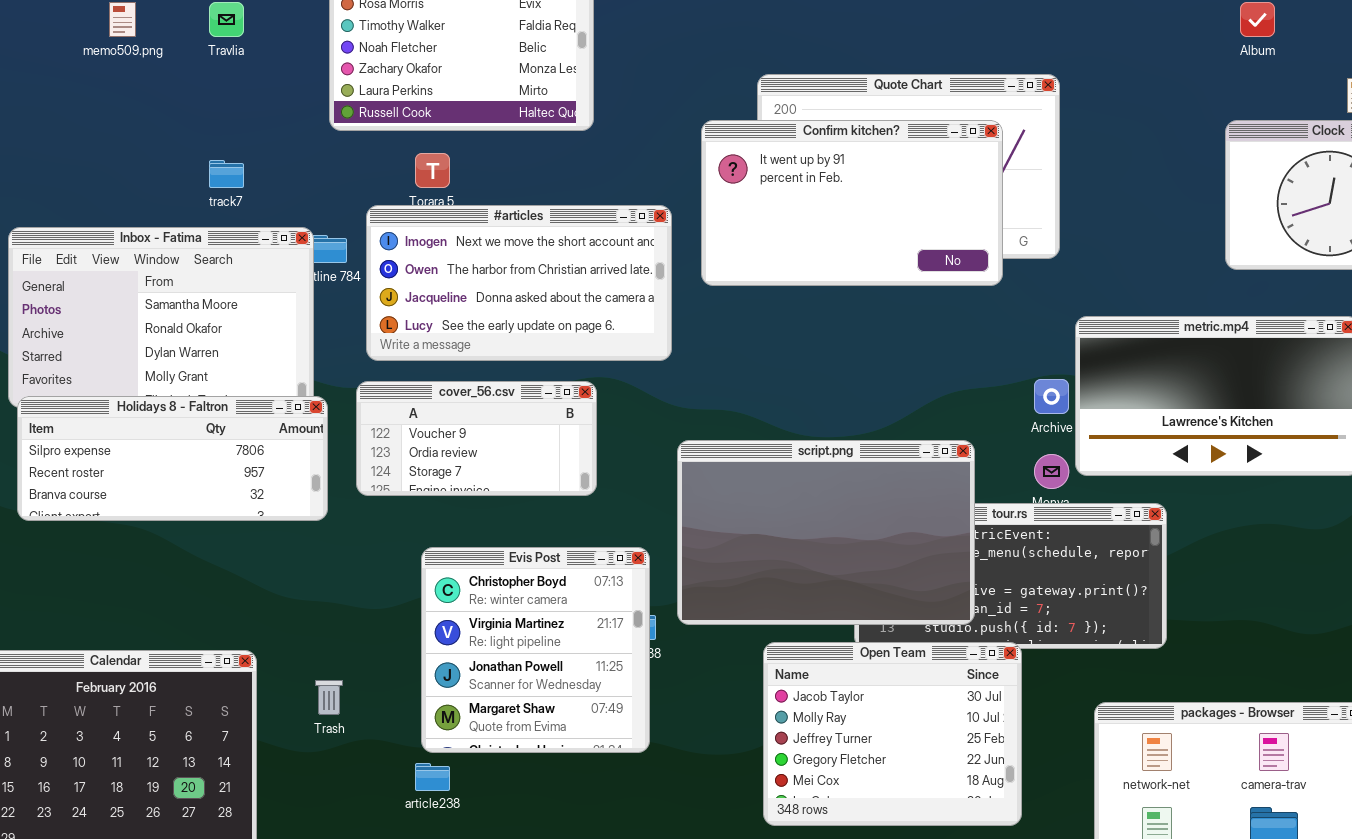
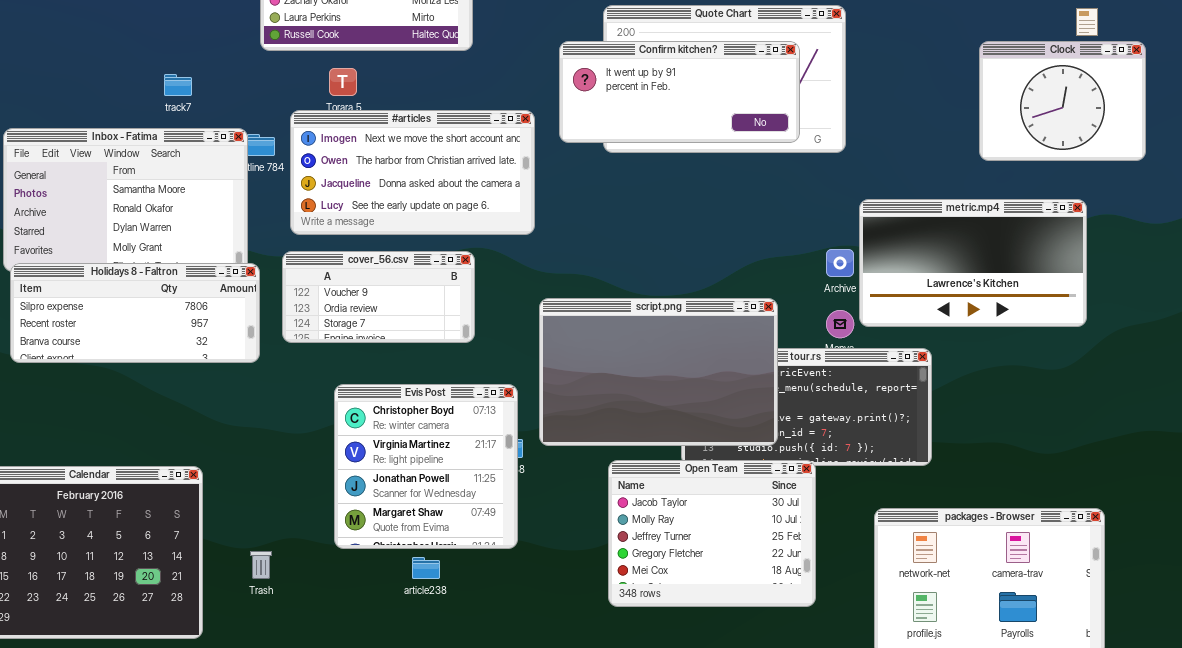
Confirm kitchen?: [701,120,1003,286] -> [559,41,800,143], resized
Trash: [315,680,343,715] -> [250,551,272,579], moved
article238: [415,763,450,791] -> [412,557,440,579], moved

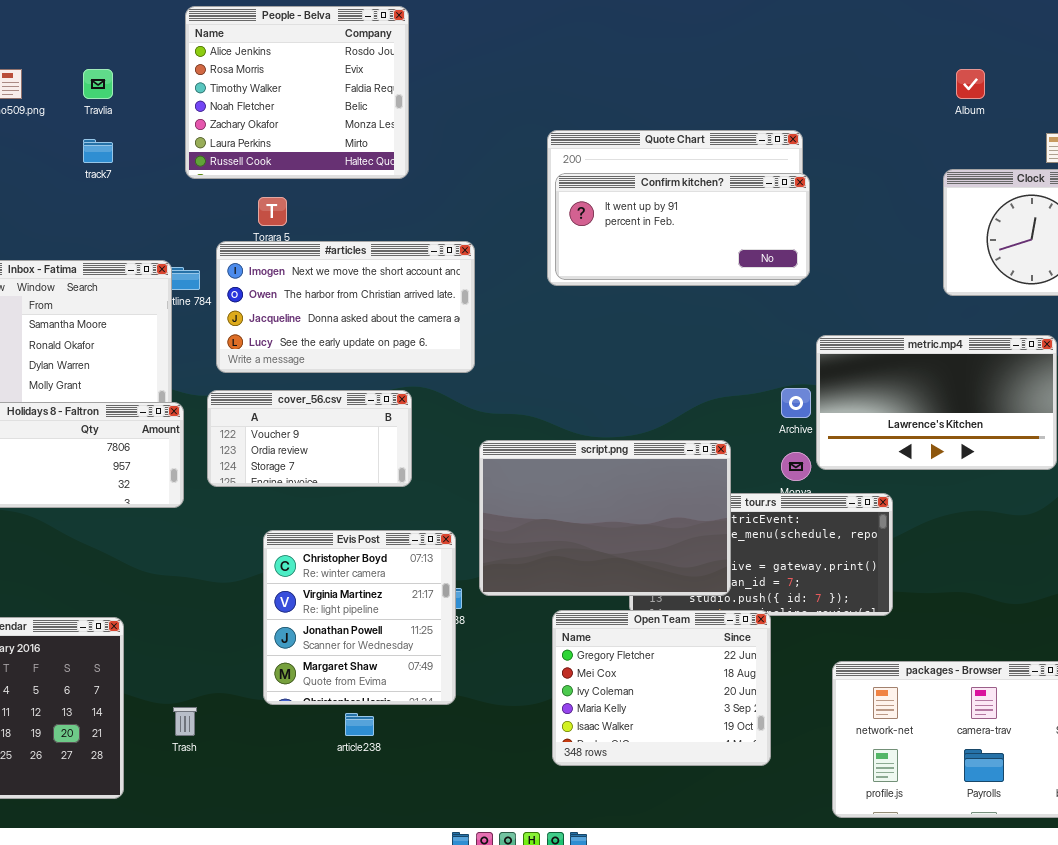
Confirm kitchen?: [559,41,800,143] -> [555,173,810,280], moved
track7: [164,74,192,96] -> [83,139,113,163], moved
Open Team: [608,460,816,607] -> [552,610,771,766], scrolled down 3 rows

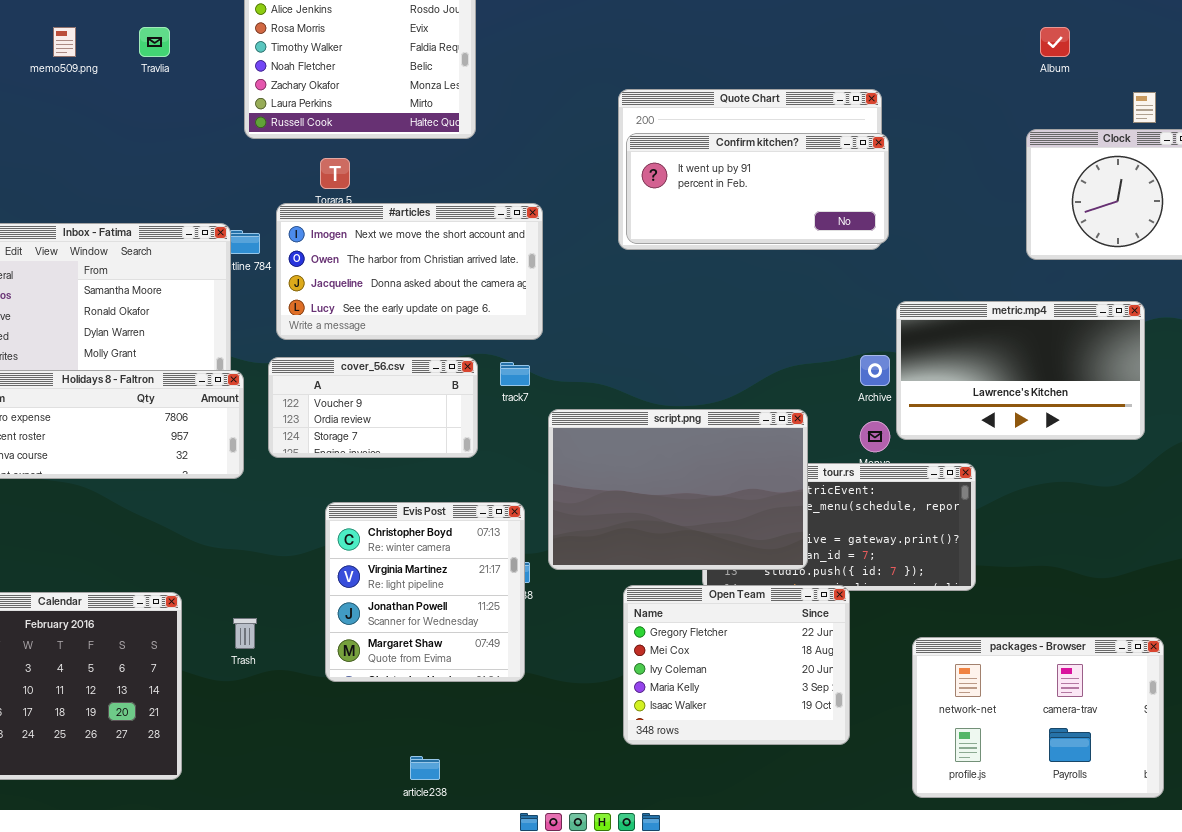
track7: [83,139,113,163] -> [500,362,530,386], moved
Trash: [173,707,197,736] -> [233,618,257,649], moved
article238: [345,713,374,736] -> [410,756,440,780], moved

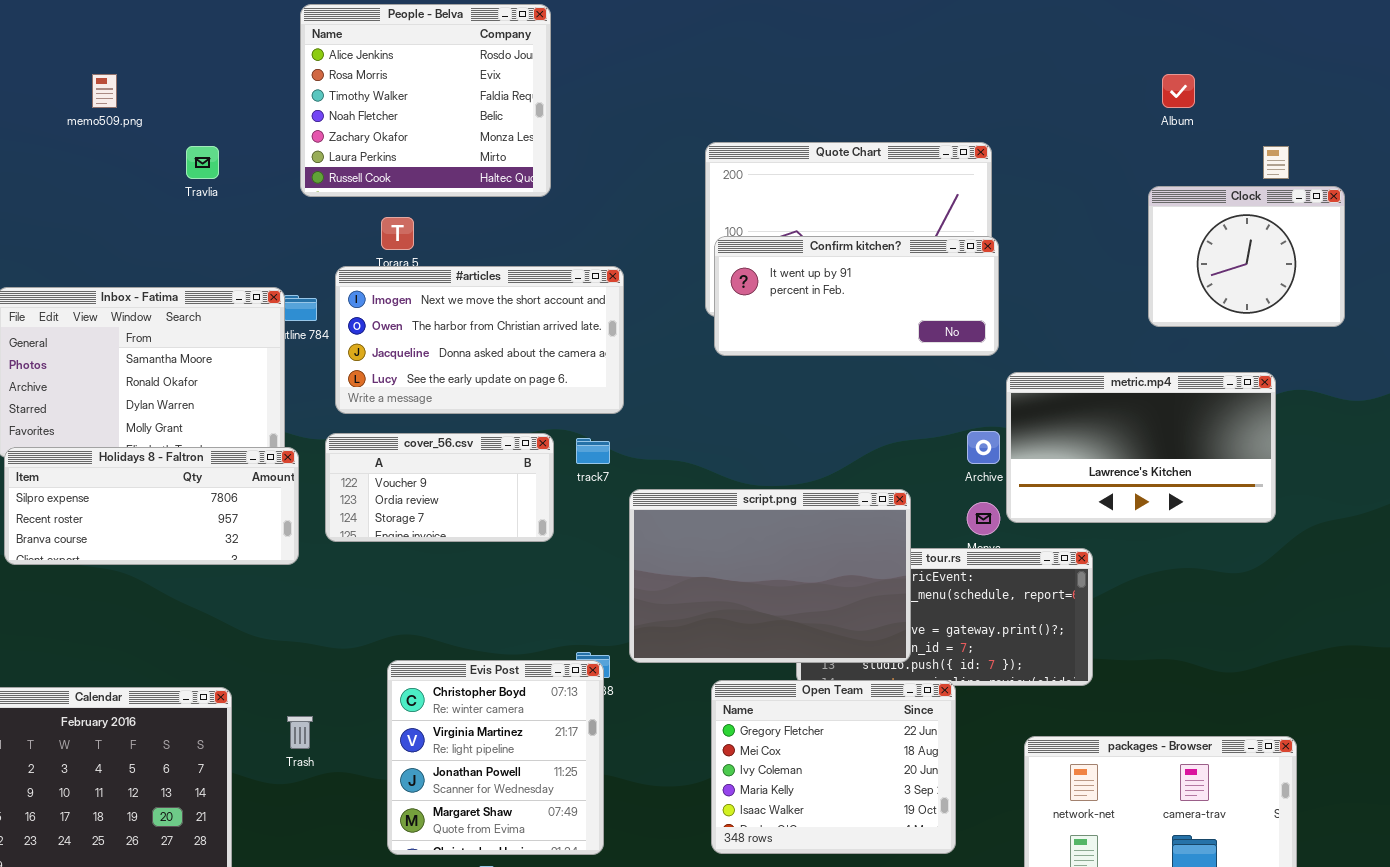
Travlia: [139,27,170,57] -> [186,146,219,179], moved
Confirm kitchen?: [626,133,889,244] -> [714,236,999,356], moved
Evis Post: [325,502,525,682] -> [387,660,604,855], moved

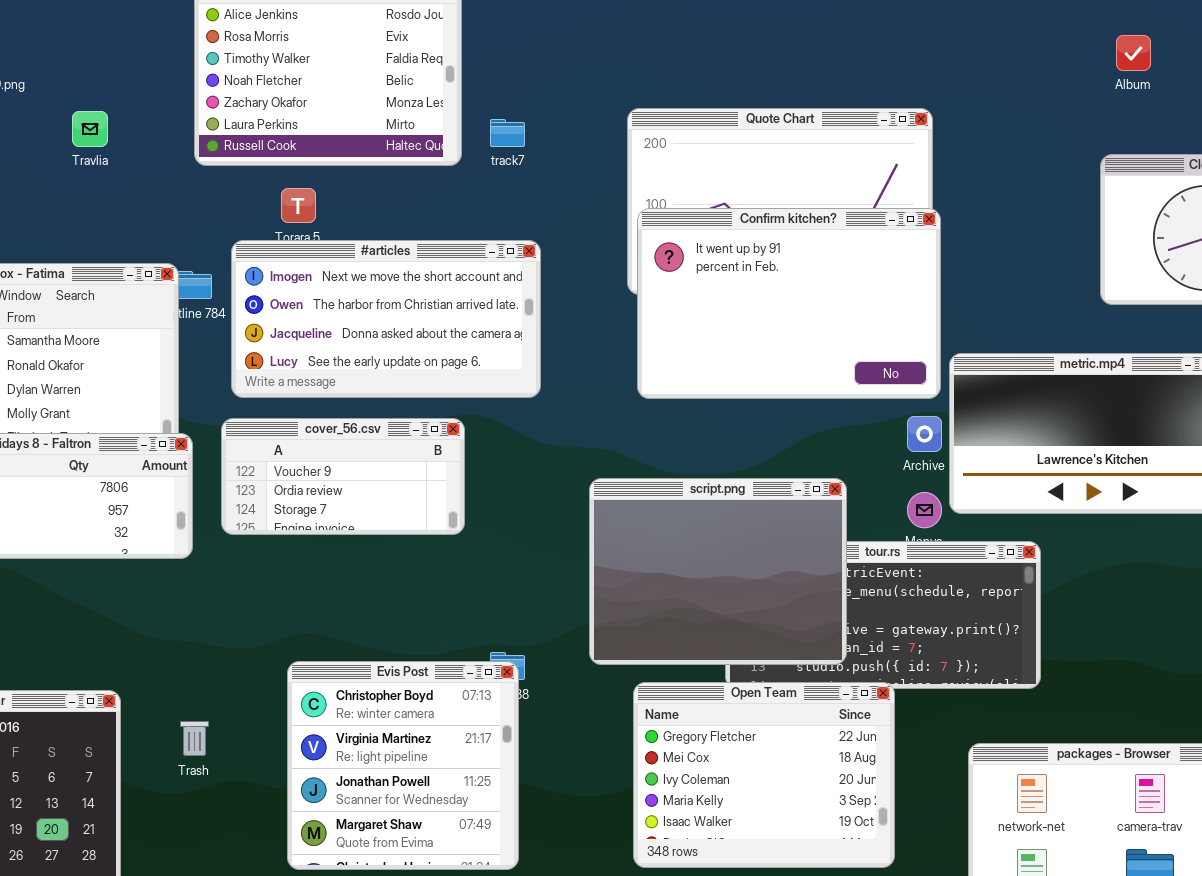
Confirm kitchen?: [714,236,999,356] -> [637,208,941,399], resized
track7: [576,438,610,464] -> [490,119,525,147], moved
script.png: [629,489,911,663] -> [589,478,847,665], resized

